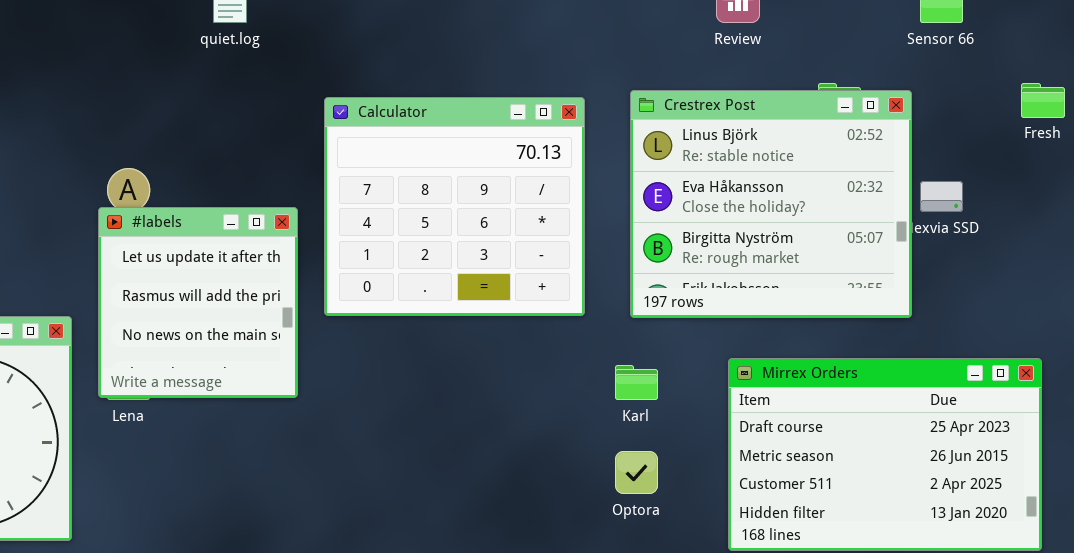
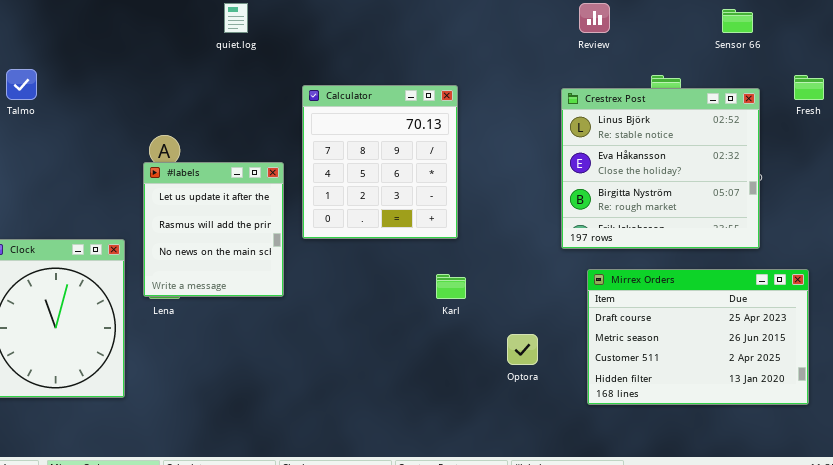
Crestrex Post: [630,90,912,318] -> [561,88,760,249], moved
Calculator: [324,97,585,316] -> [302,85,458,239], resized
Karl: [615,365,658,400] -> [436,274,466,299], moved

